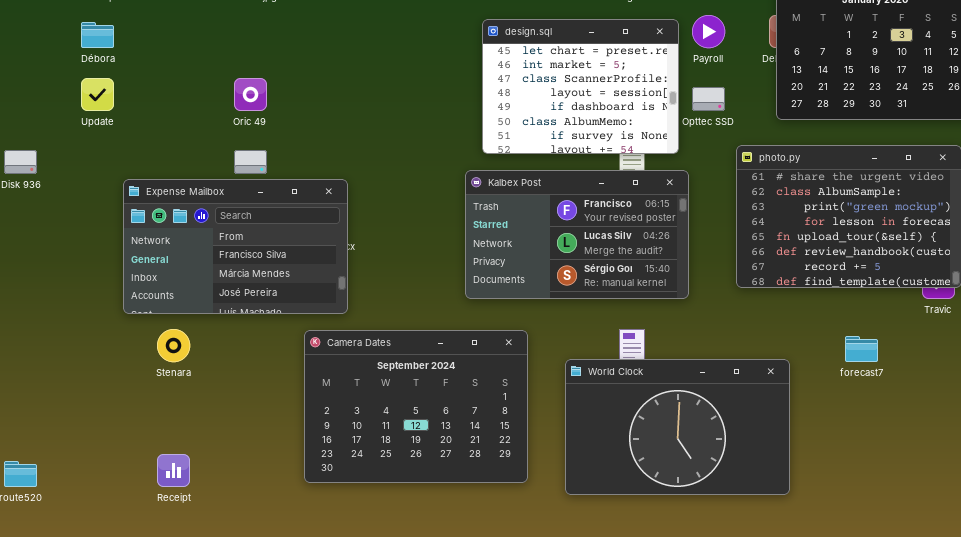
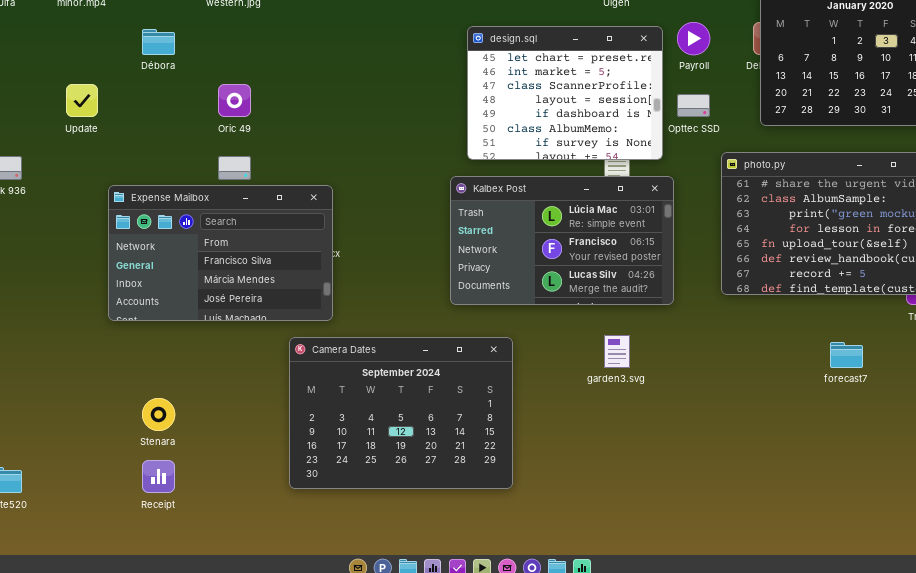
Débora: [81,22,114,48] -> [142,29,175,55], moved
Kalbex Post: [465,170,689,299] -> [450,176,674,305], scrolled up 1 row
Stenara: [157,329,190,362] -> [142,398,175,431], moved
World Clock: [565,359,790,495] -> none, closed

